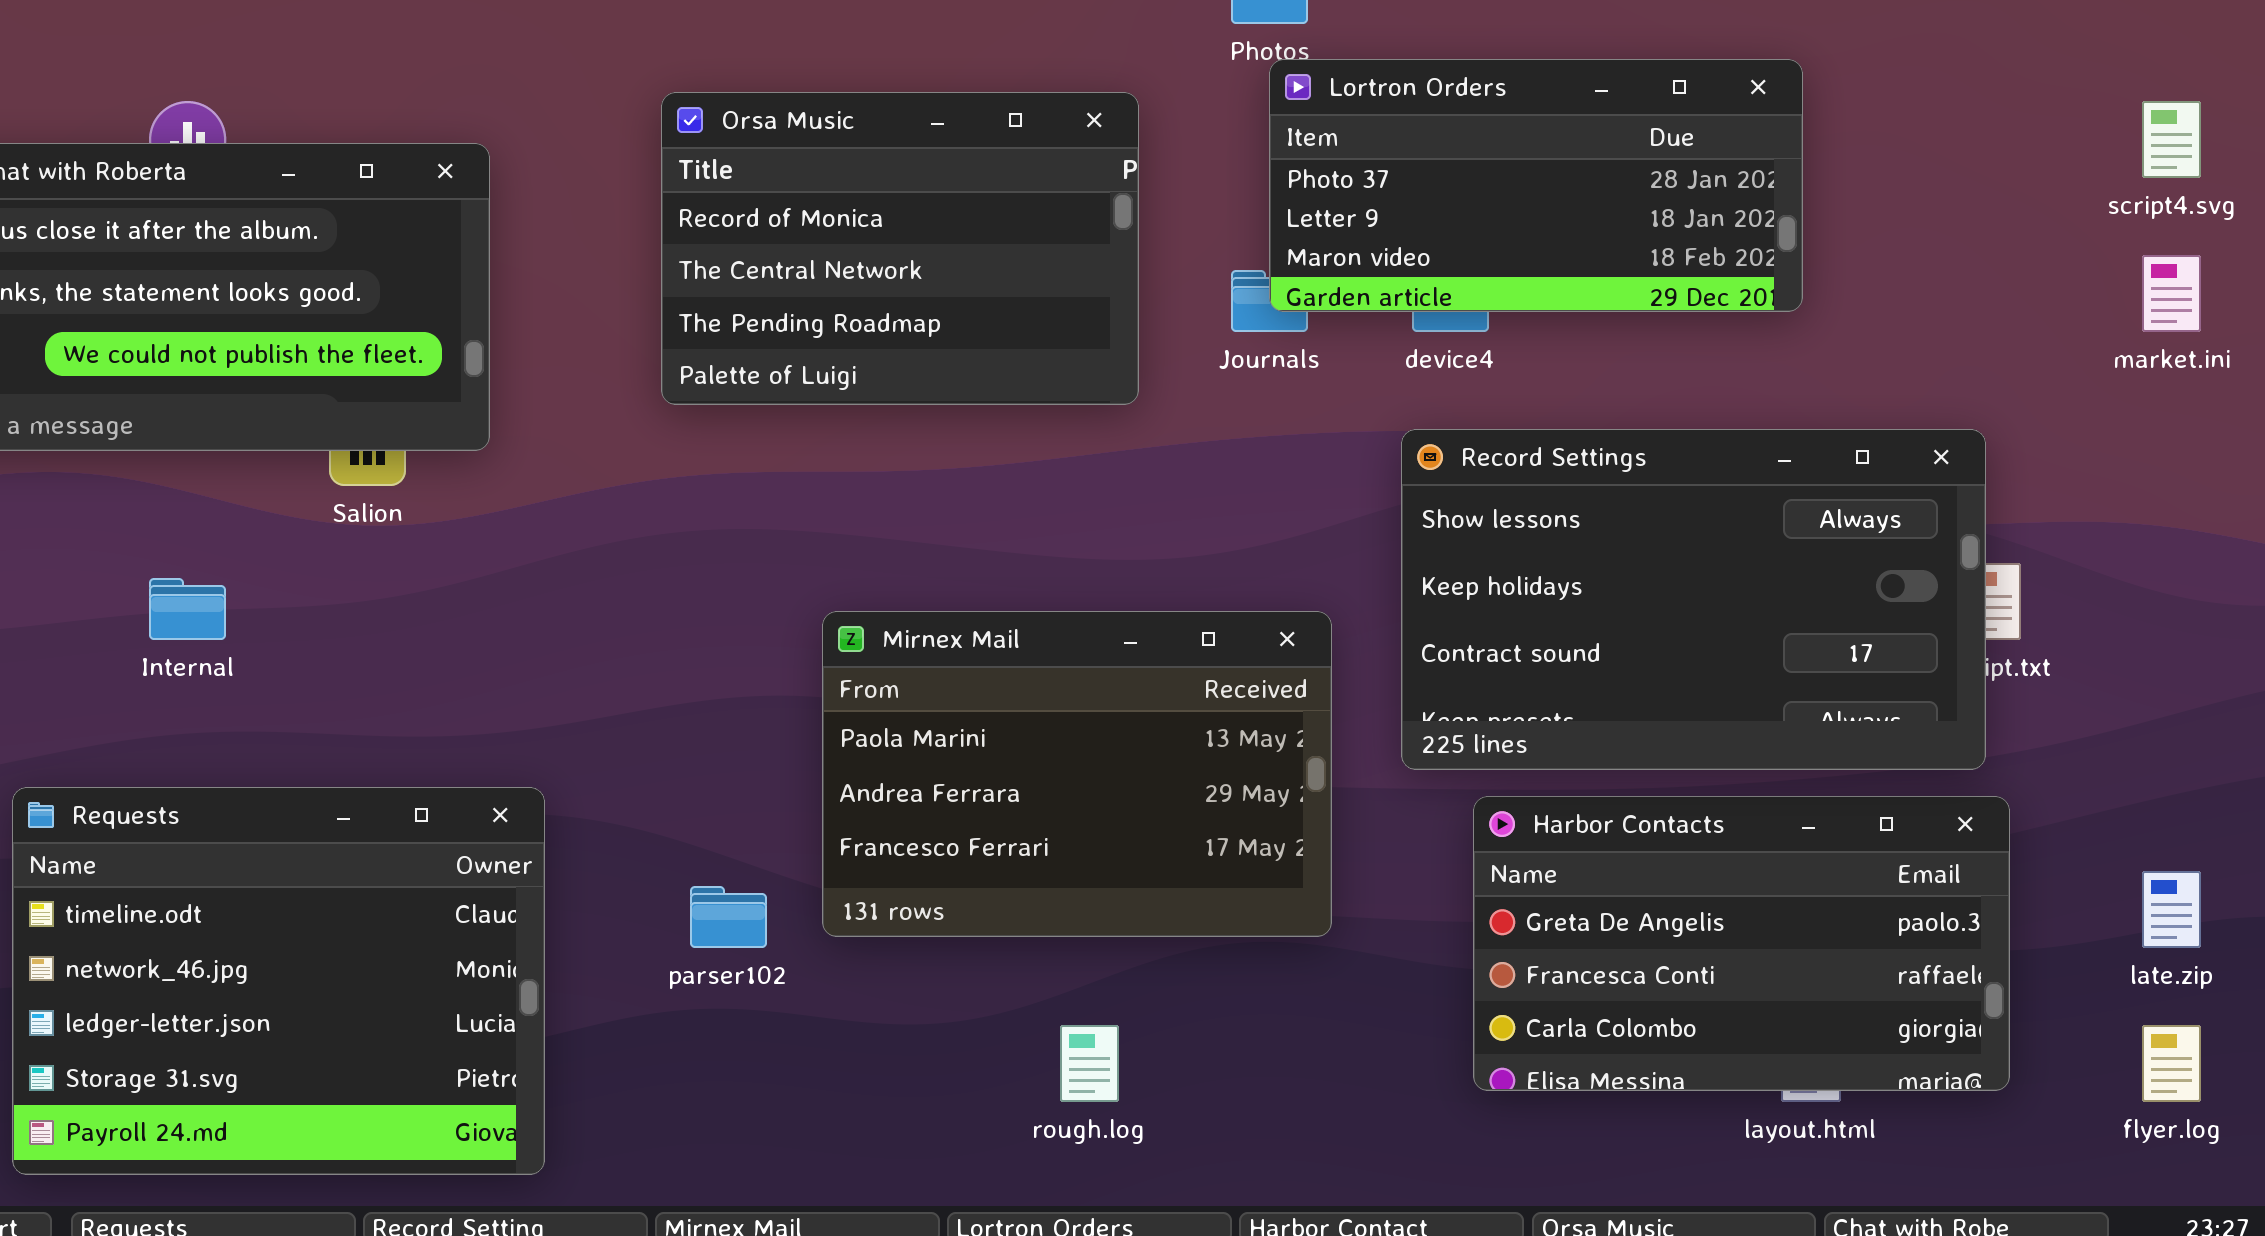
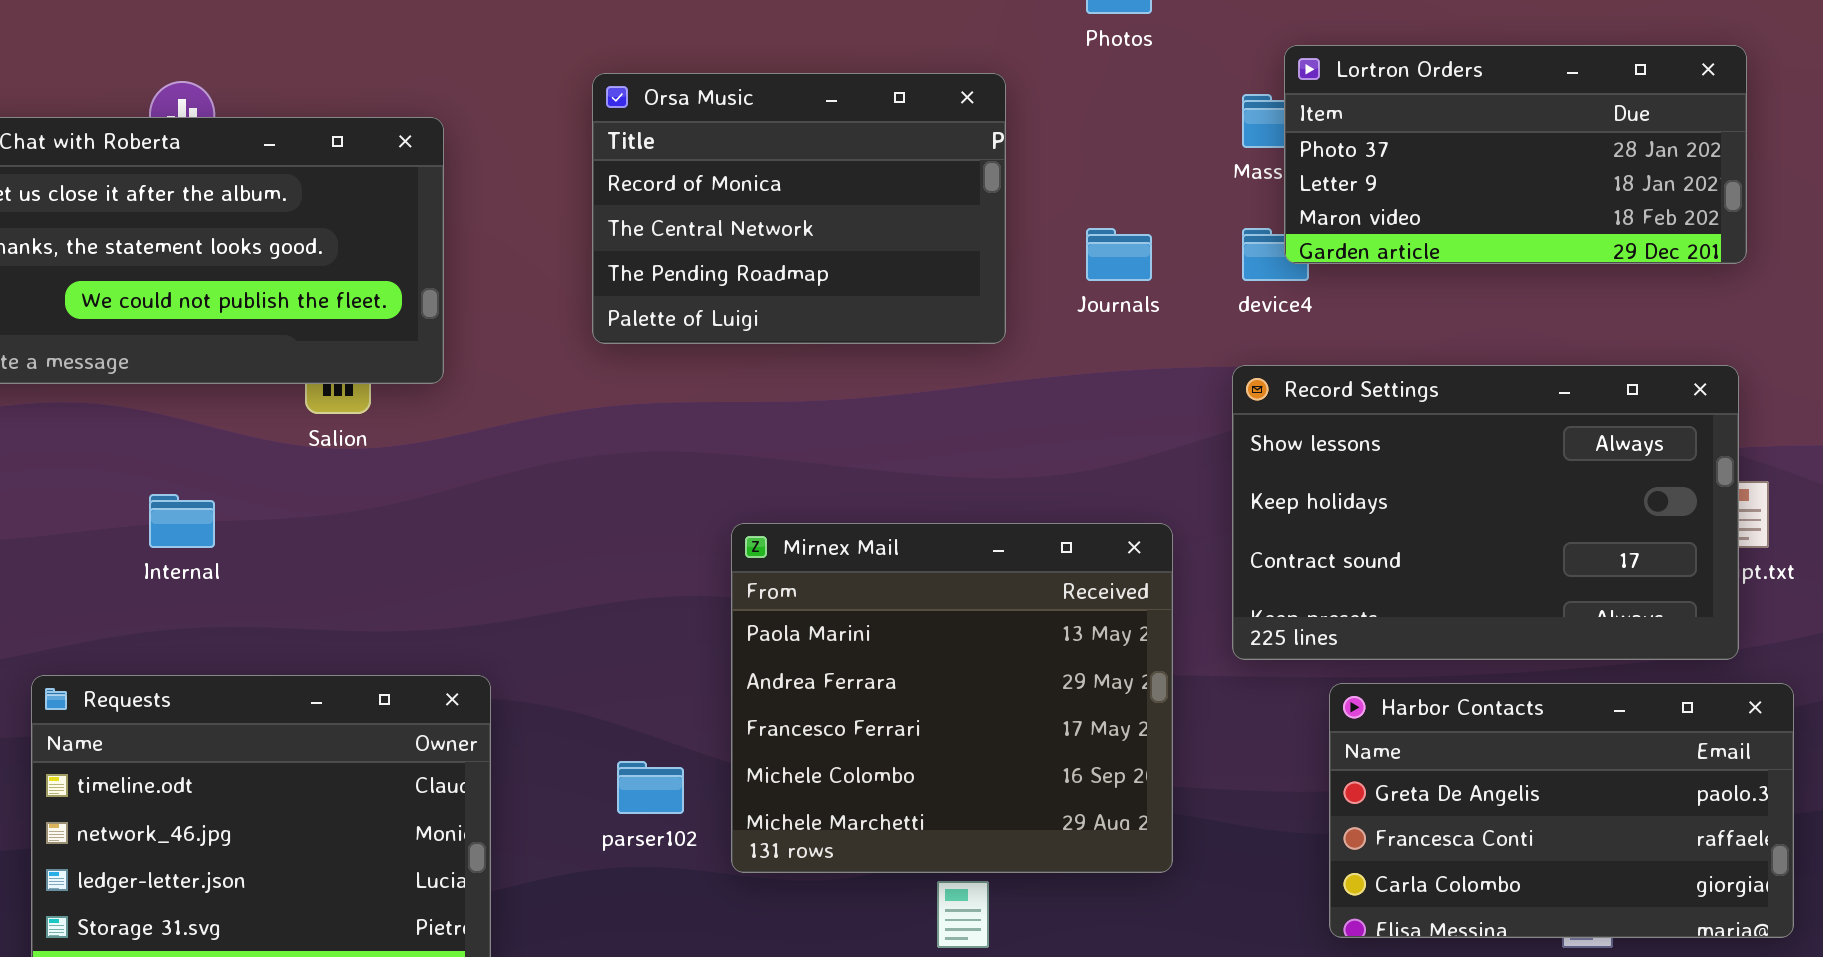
Lortron Orders: [1269,59,1803,312] -> [1284,45,1747,264], moved
Mirnex Mail: [822,611,1332,937] -> [731,523,1173,873], resized
Harbor Contacts: [1473,796,2010,1091] -> [1329,683,1794,938], moved

